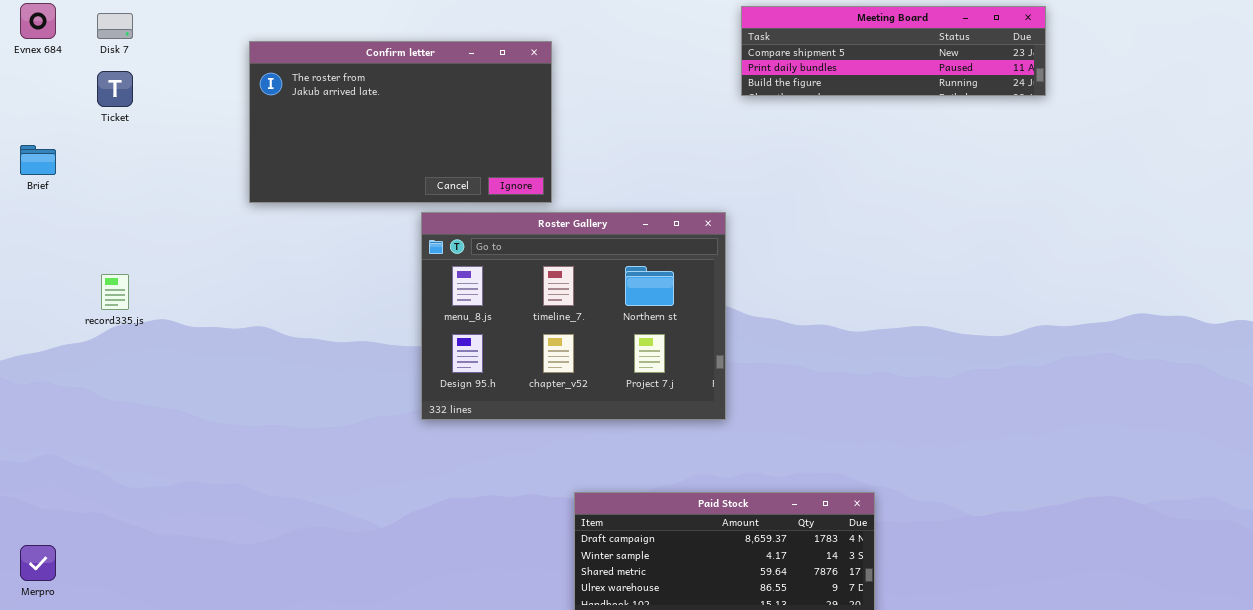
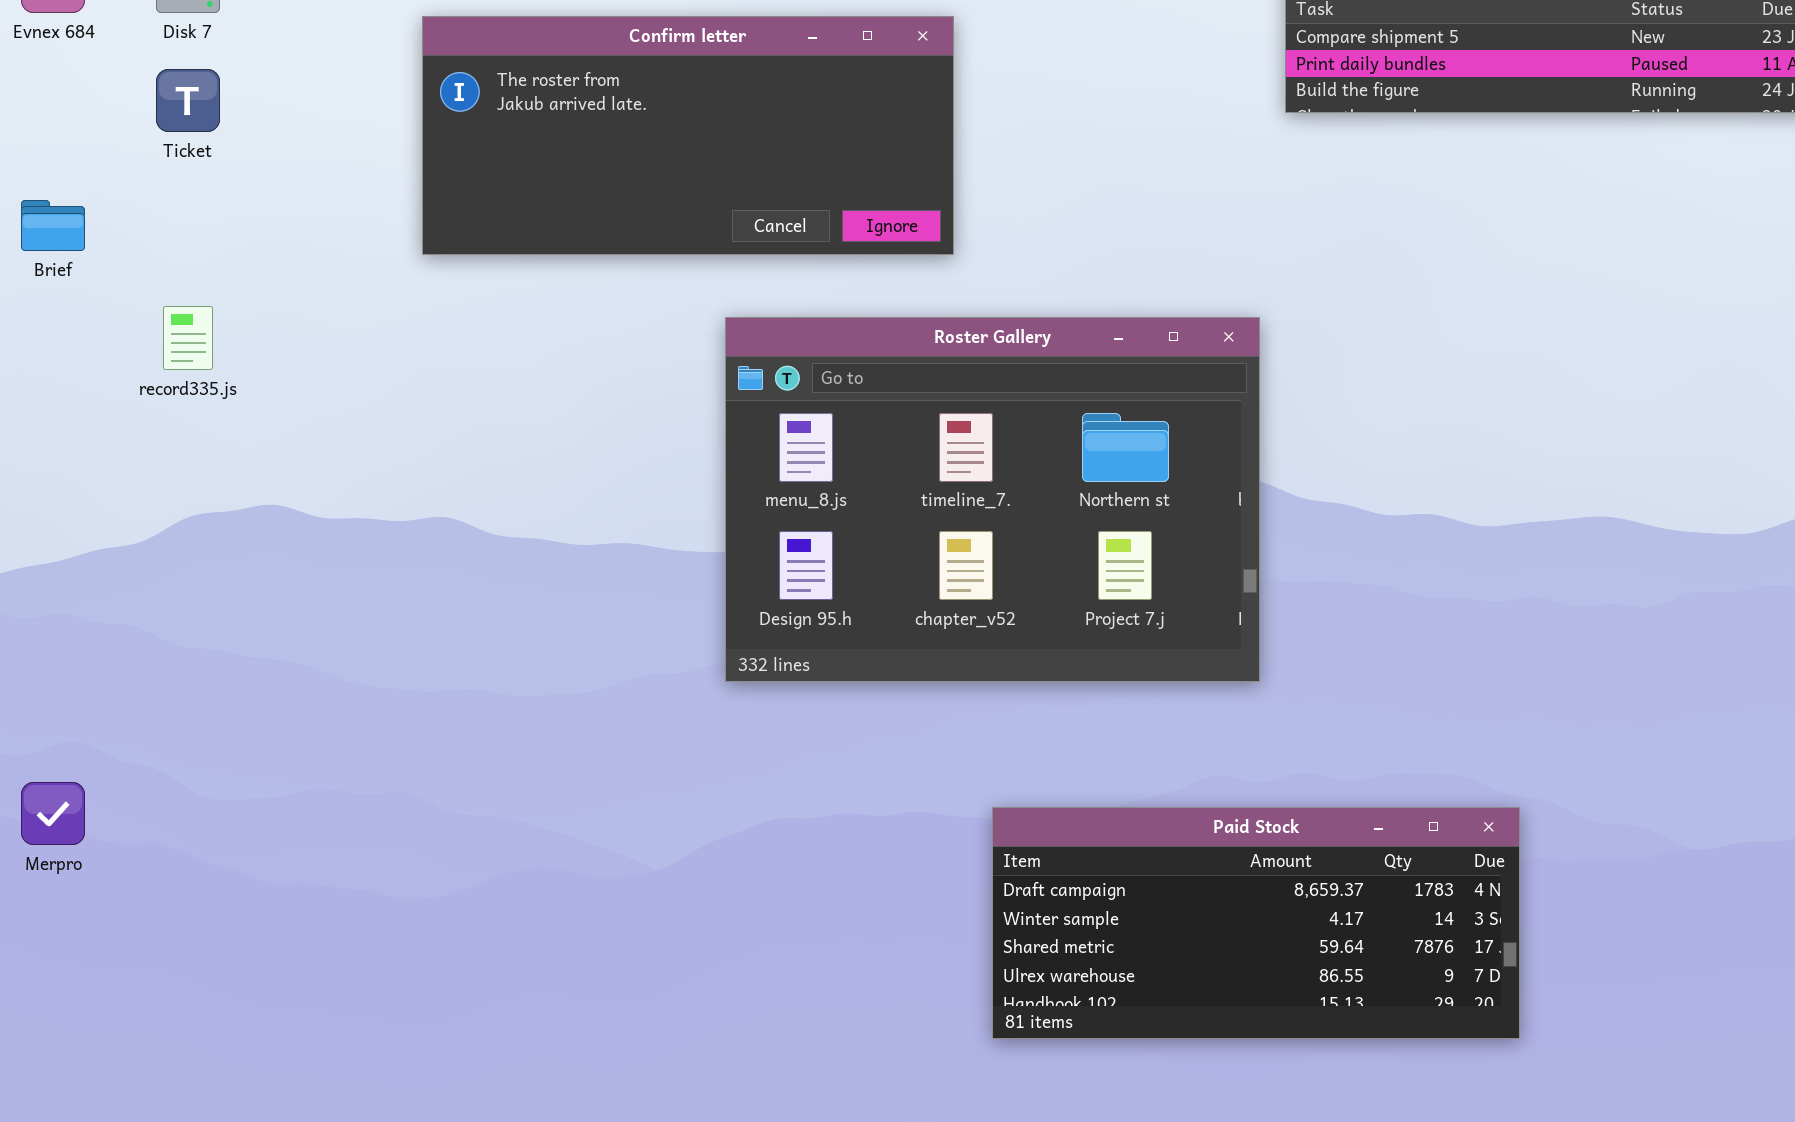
Confirm letter: [249,41,552,203] -> [422,16,954,255], resized
record335.js: [101,274,129,310] -> [163,306,213,370], moved
Merpro: [20,545,56,581] -> [21,782,85,845], moved

